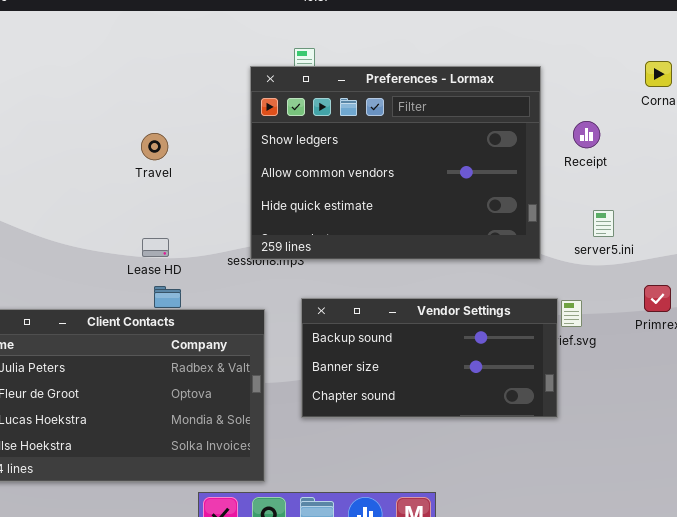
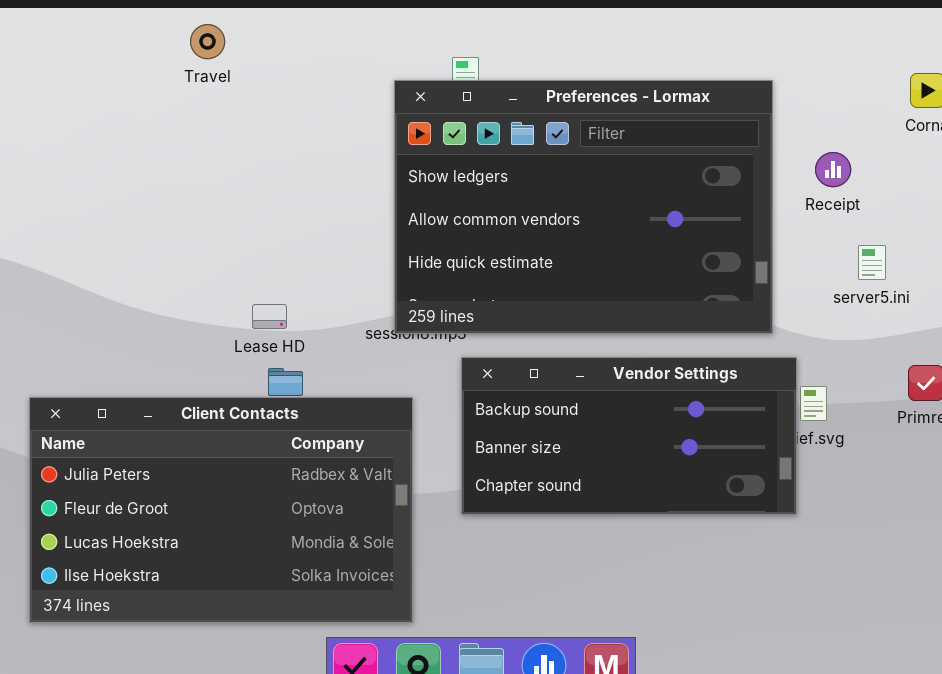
Travel: [141,133,168,160] -> [190,24,225,59], moved
server5.ini: [593,210,614,237] -> [858,245,886,280], moved
Vendor Settings: [301,298,558,418] -> [461,357,797,515], moved

